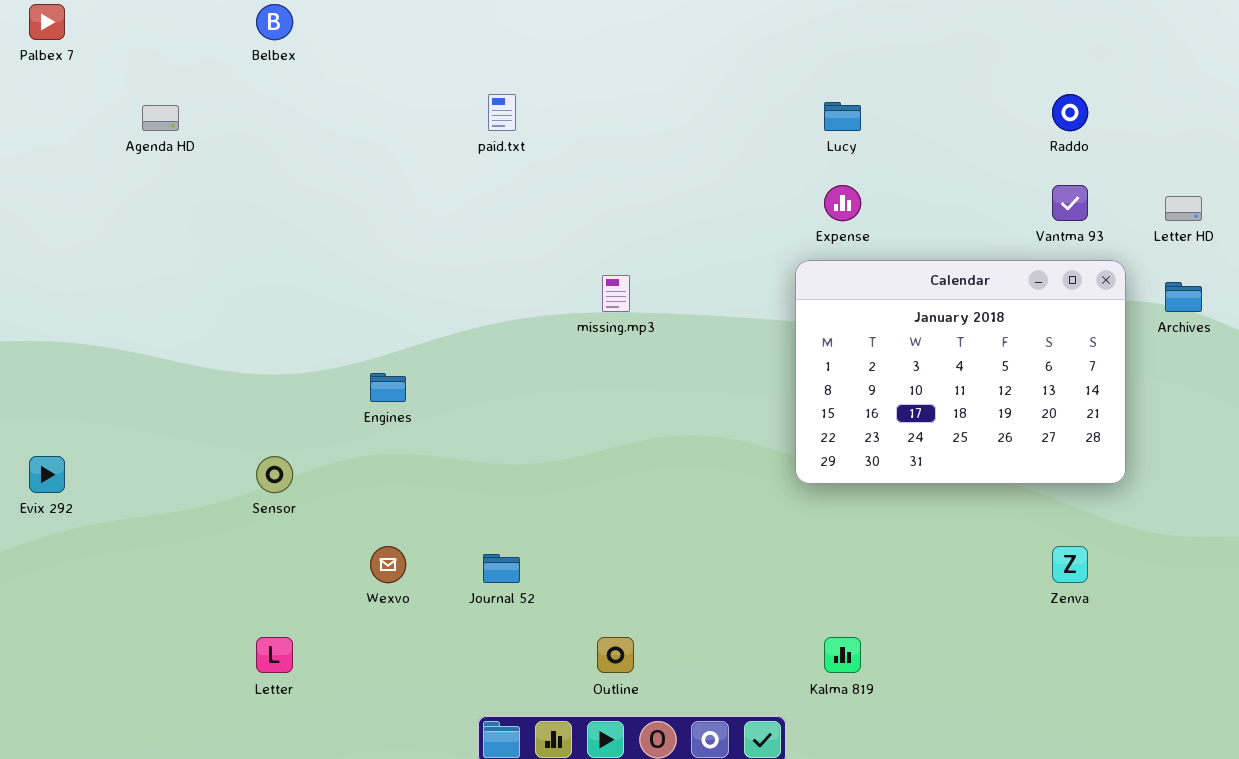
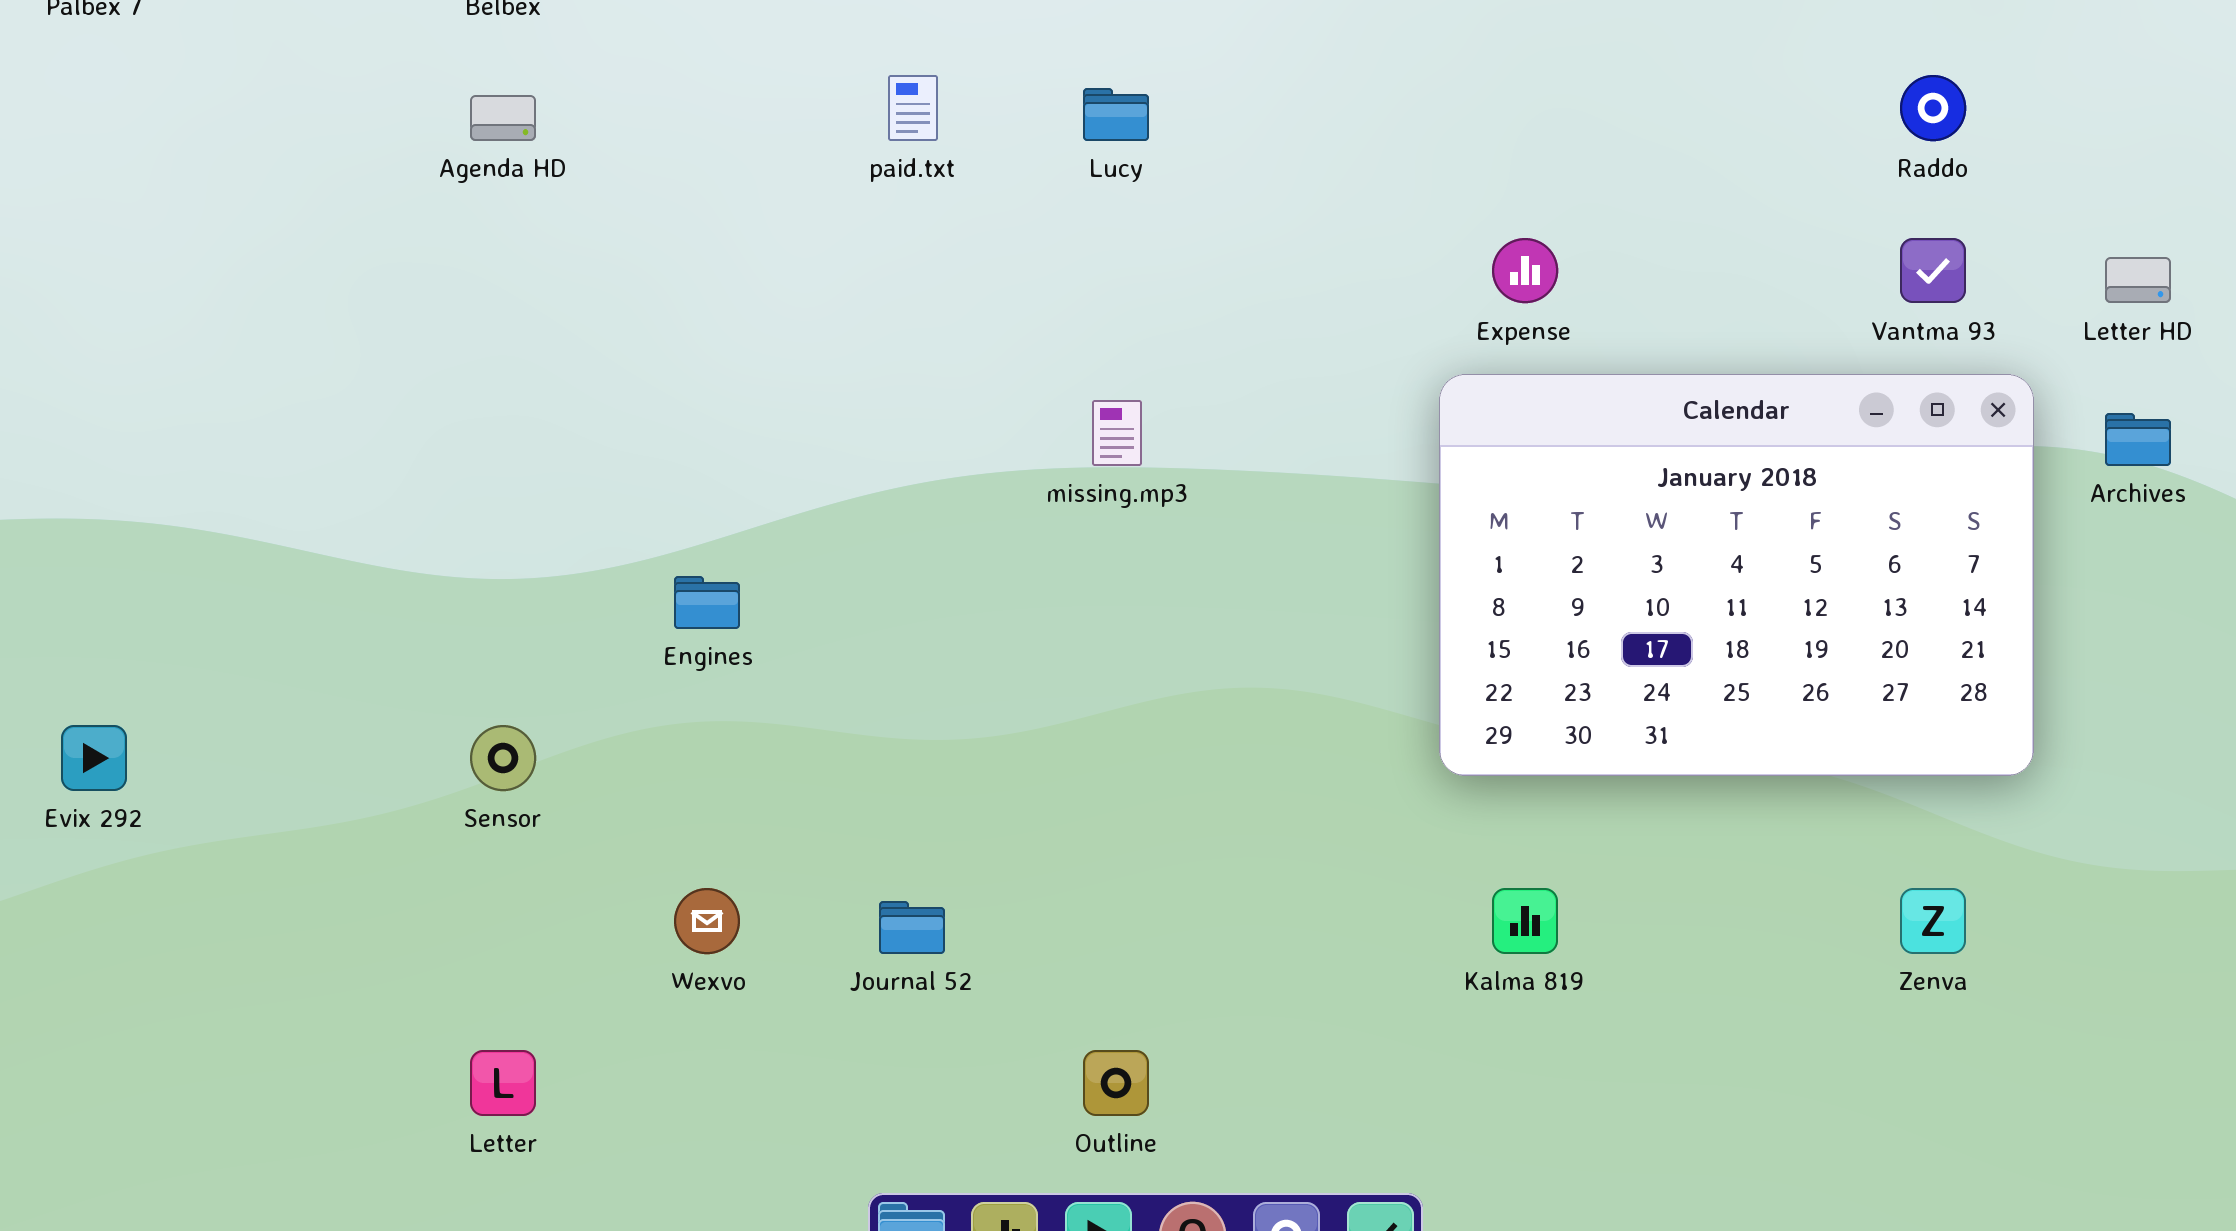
Lucy: [824,102,861,131] -> [1083,88,1149,141], moved
Agenda HD: [142,105,179,131] -> [470,95,536,141], moved
Kalma 819: [824,637,861,673] -> [1492,888,1558,954], moved

